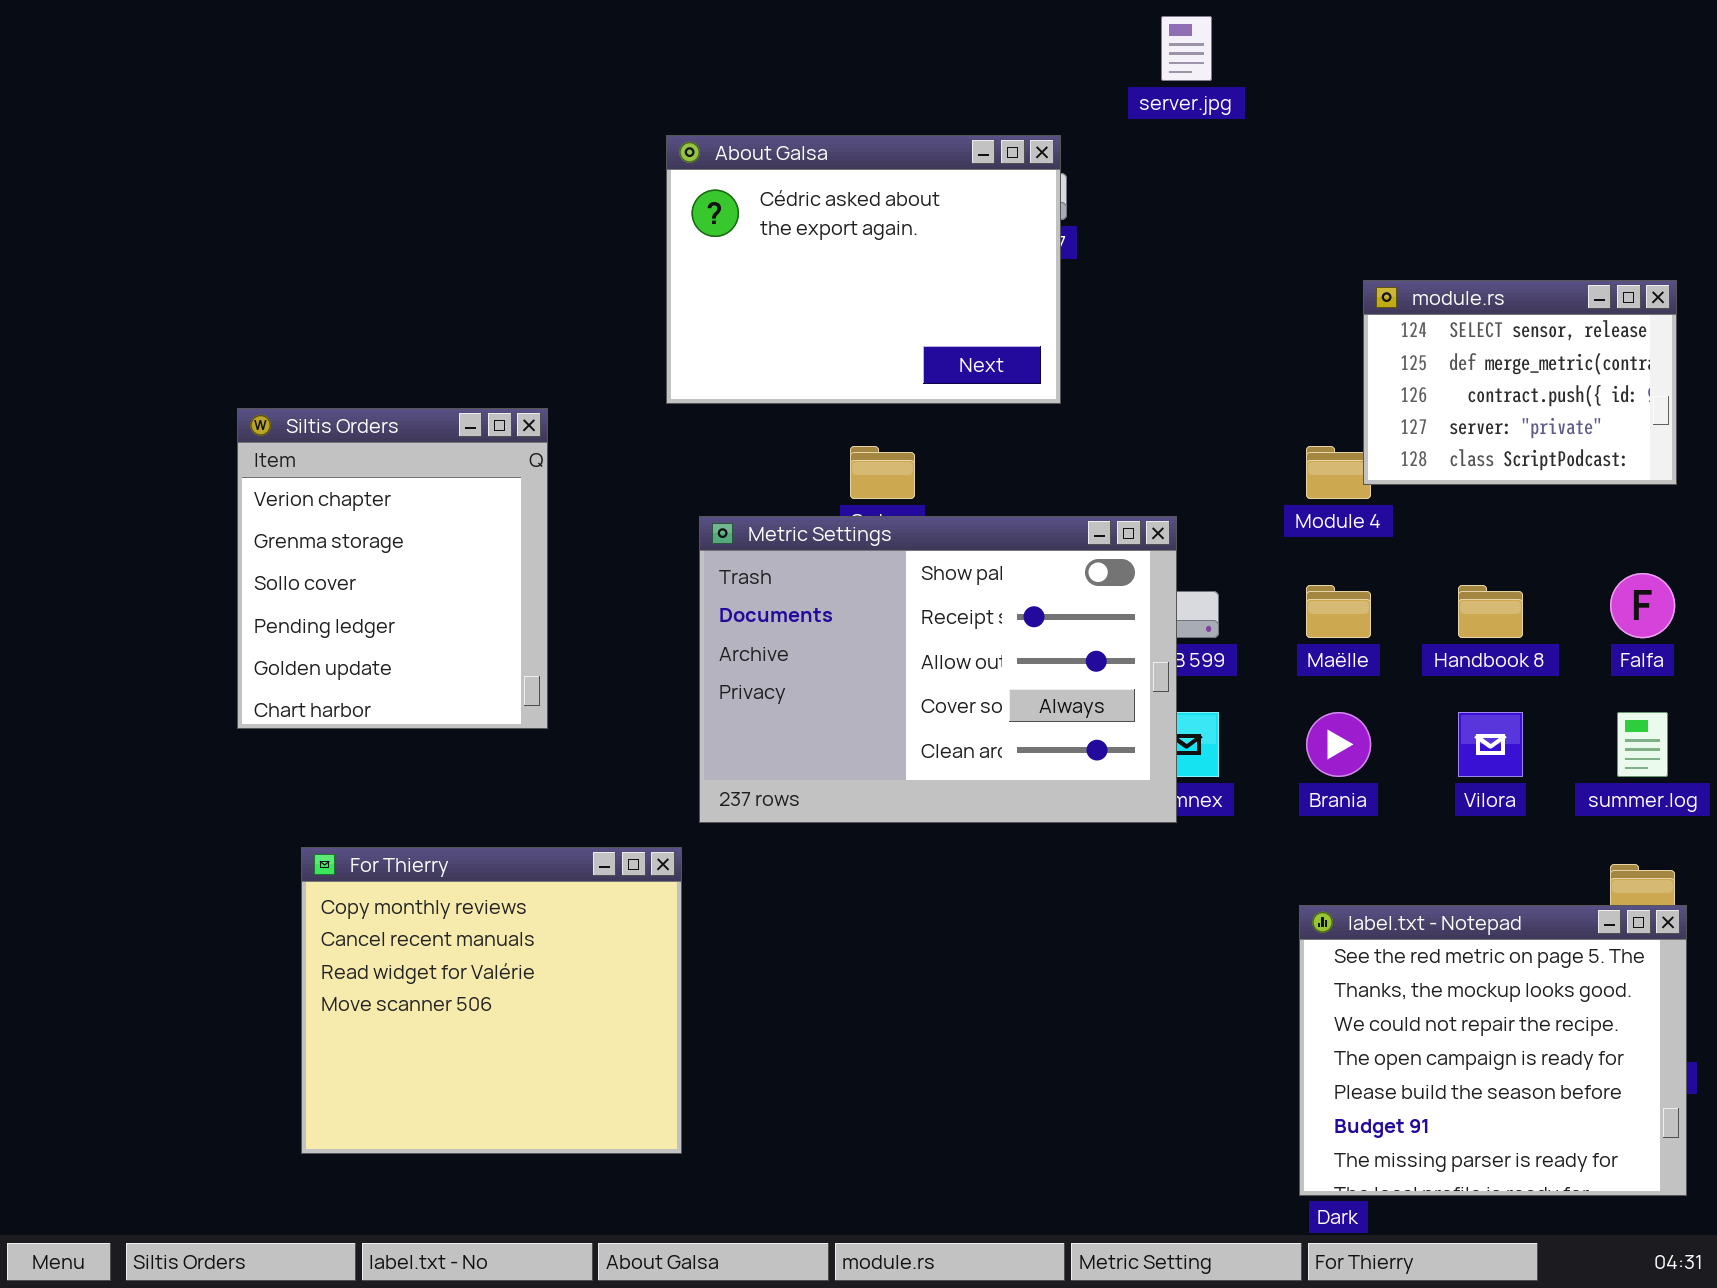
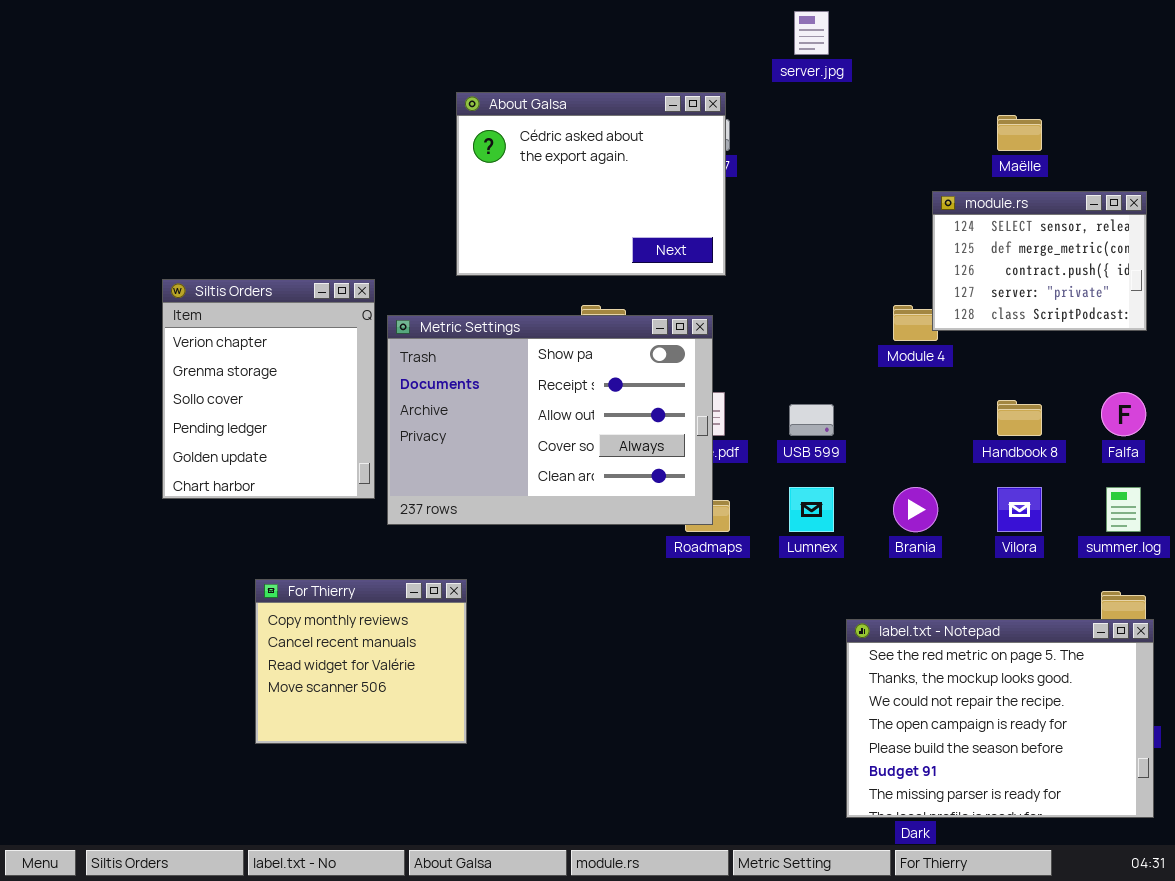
Metric Settings: [699,516,1177,823] -> [387,315,713,525], moved
Maëlle: [1306,585,1371,638] -> [997,115,1042,151], moved
For Thierry: [301,847,682,1154] -> [255,579,467,744], resized
label.txt - Notepad: [1299,905,1687,1196] -> [846,619,1154,818], resized

